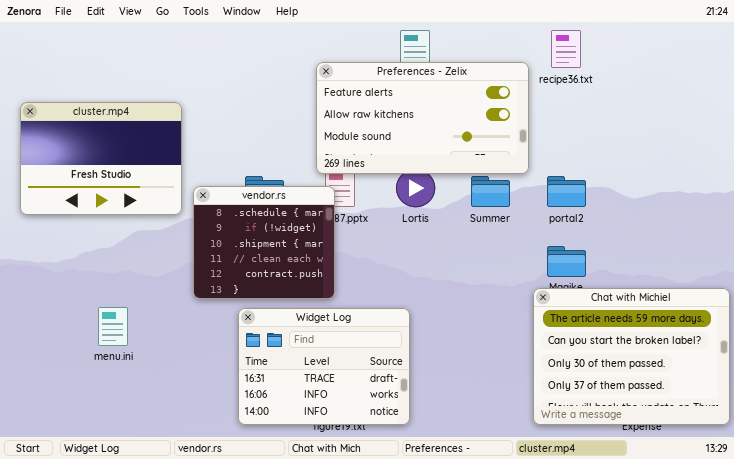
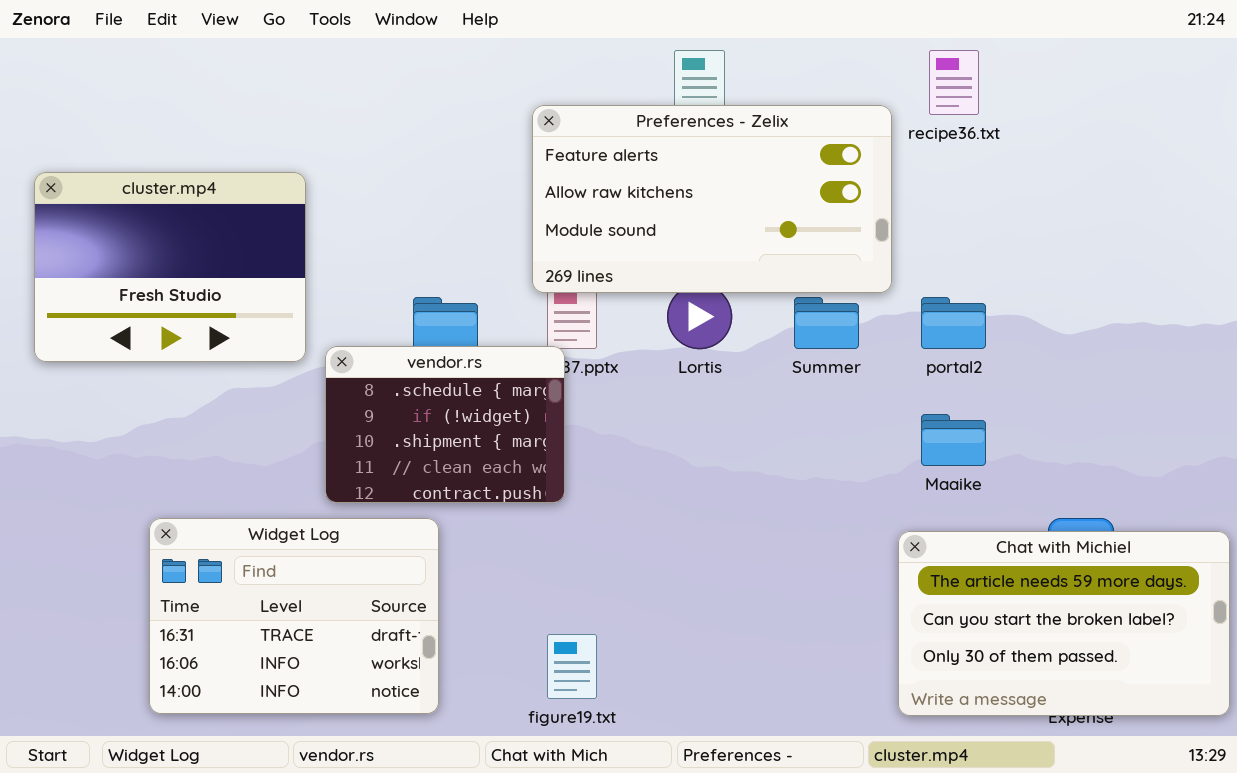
vendor.rs: [193,186,335,299] -> [325,346,565,503], resized
Chat with Michiel: [533,288,730,425] -> [898,531,1230,716], resized
Widget Log: [238,308,410,425] -> [149,518,439,714], moved

